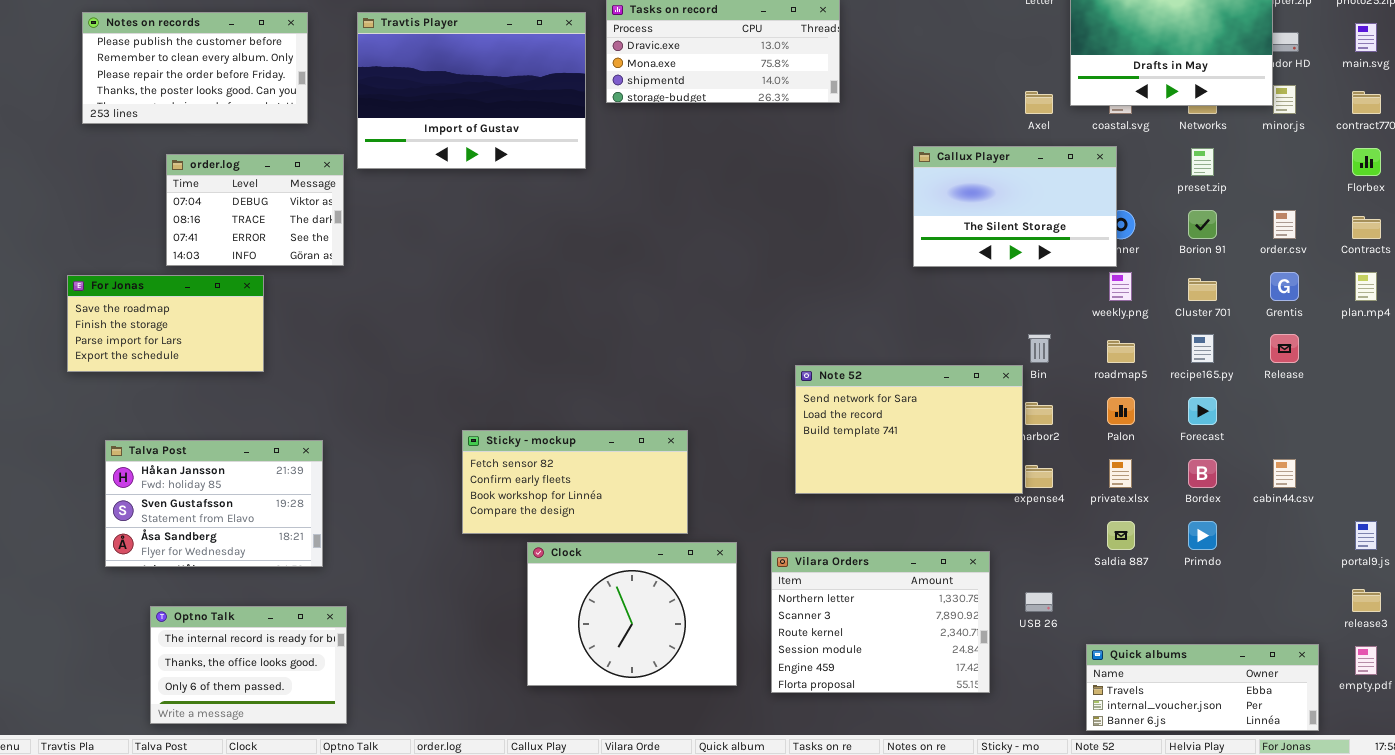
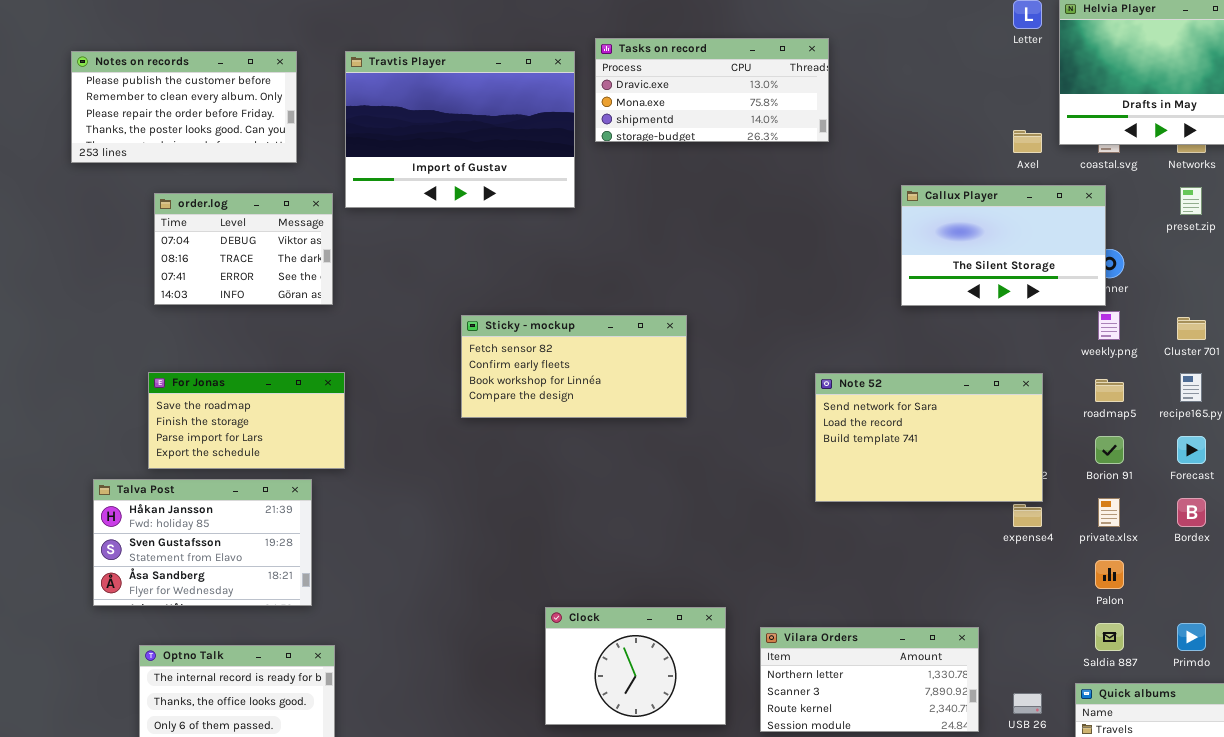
Borion 91: [1188,210,1217,239] -> [1095,436,1124,464], moved
For Jonas: [67,275,264,372] -> [148,372,345,469], moved
Note 52: [795,365,1023,494] -> [815,373,1043,502], moved
Palon: [1107,397,1135,425] -> [1095,560,1124,589], moved
Sticky - mockup: [462,430,688,534] -> [461,315,687,418], moved
Saldia 887: [1107,521,1135,550] -> [1095,623,1124,651], moved
Primdo: [1188,521,1217,550] -> [1177,623,1206,651], moved
Clock: [527,542,737,686] -> [545,607,726,725], resized
Vilara Orders: [771,551,990,693] -> [760,627,979,732], resized
USB 26: [1025,592,1053,612] -> [1013,693,1042,714], moved

